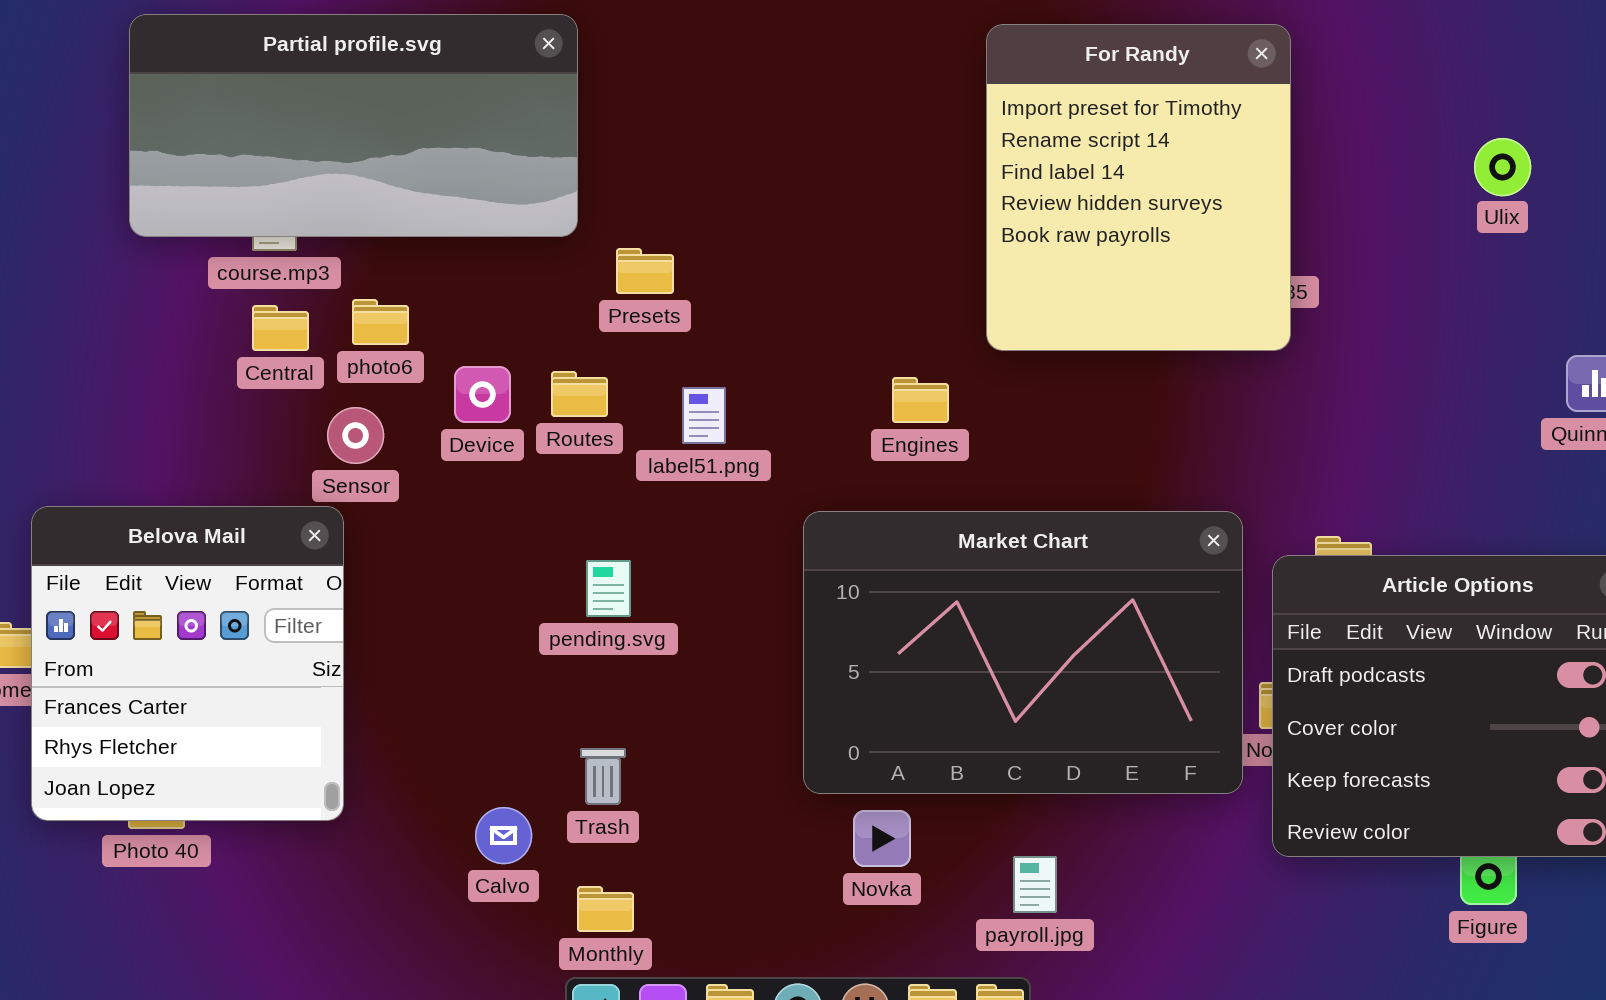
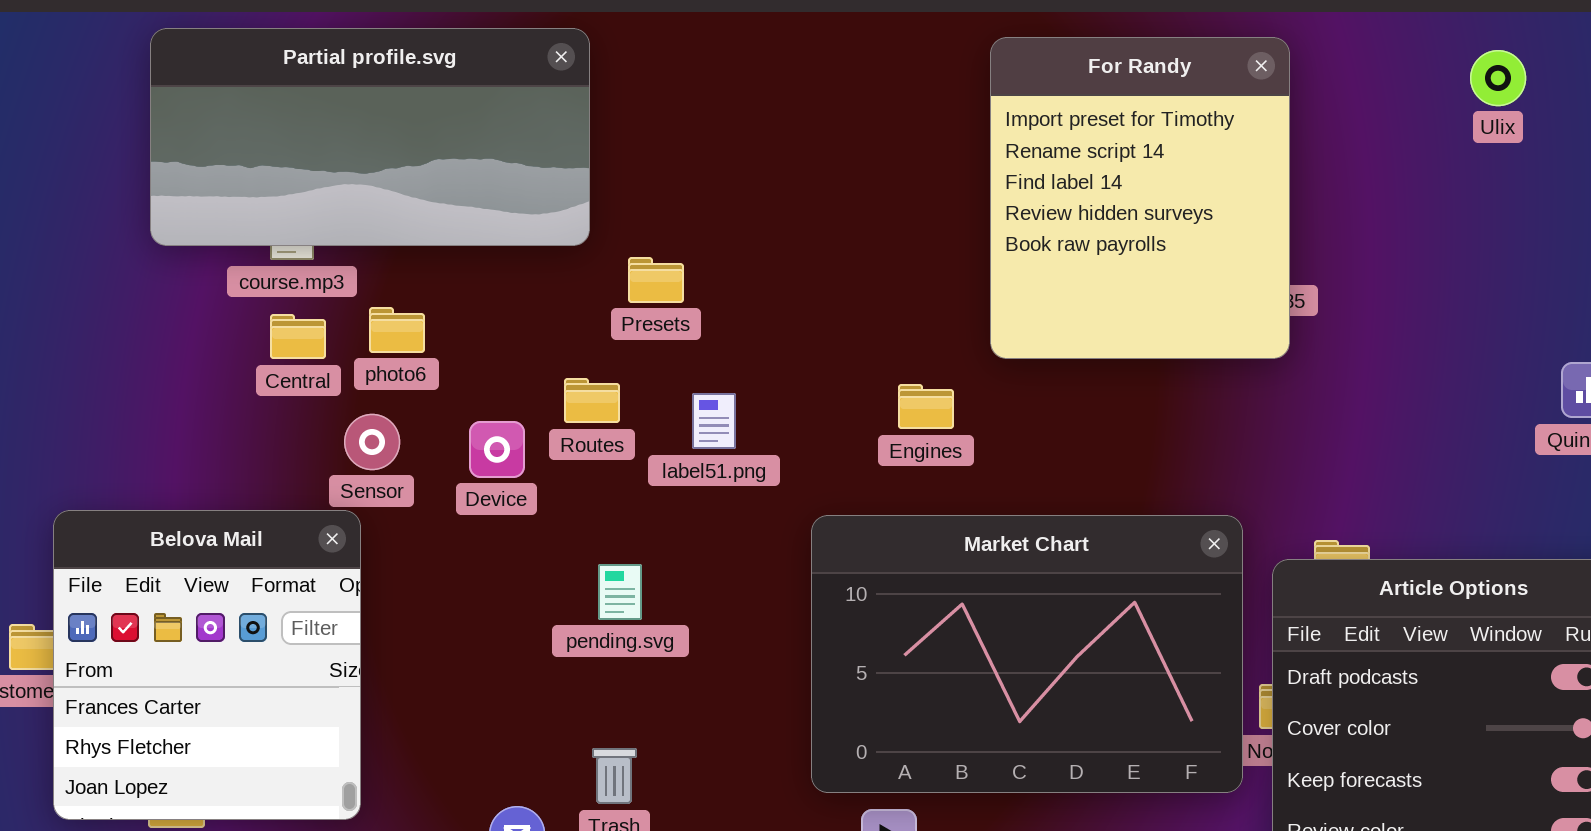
Ulix: [1474,138,1531,196] -> [1470,50,1526,106], moved
Device: [454,366,511,423] -> [469,421,525,478], moved

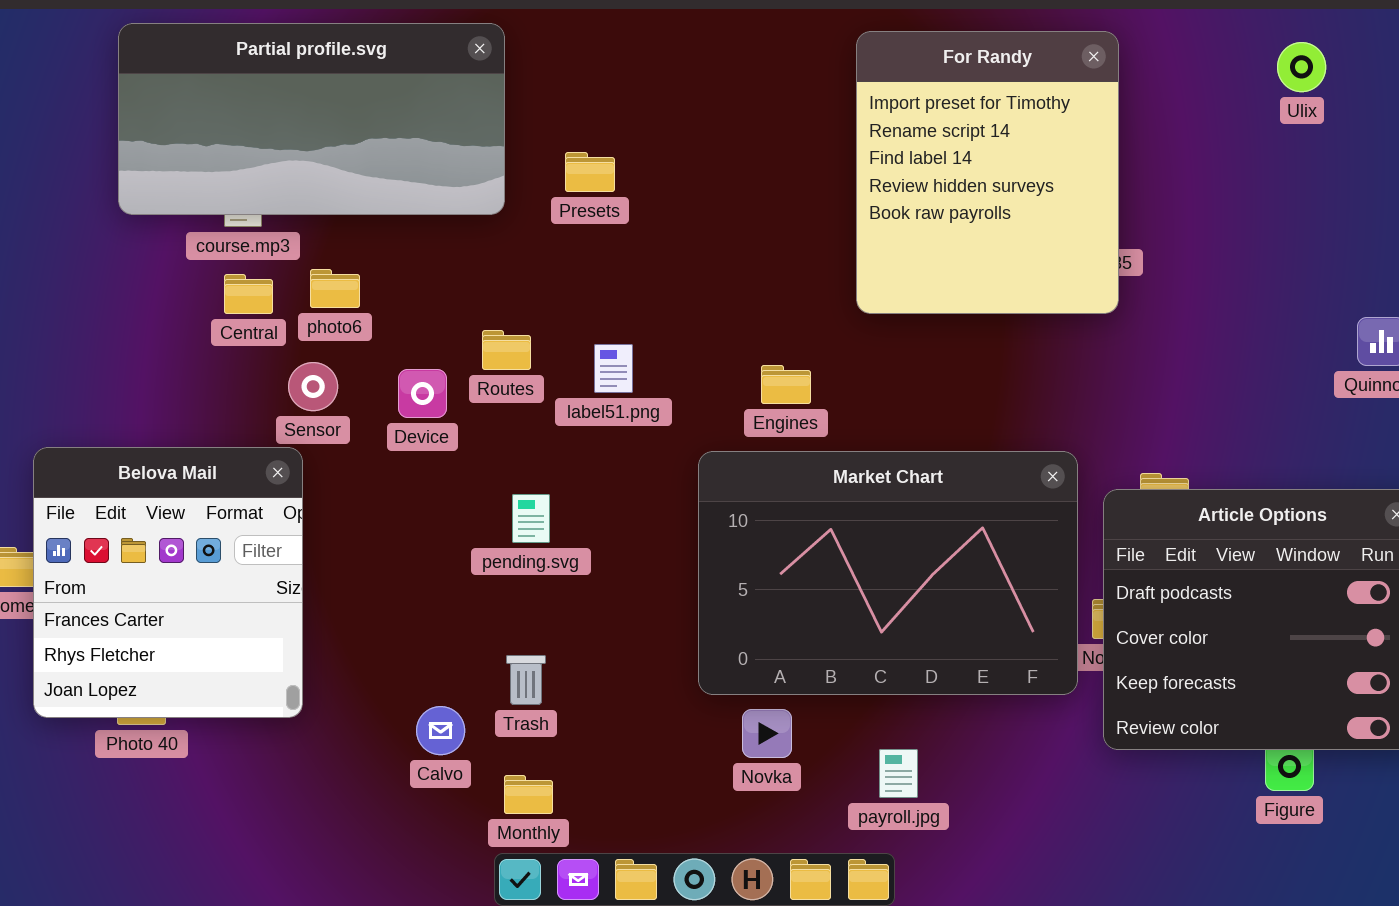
Presets: [628,257,684,303] -> [565,152,615,192], moved
Engines: [898,384,954,429] -> [761,365,811,404], moved

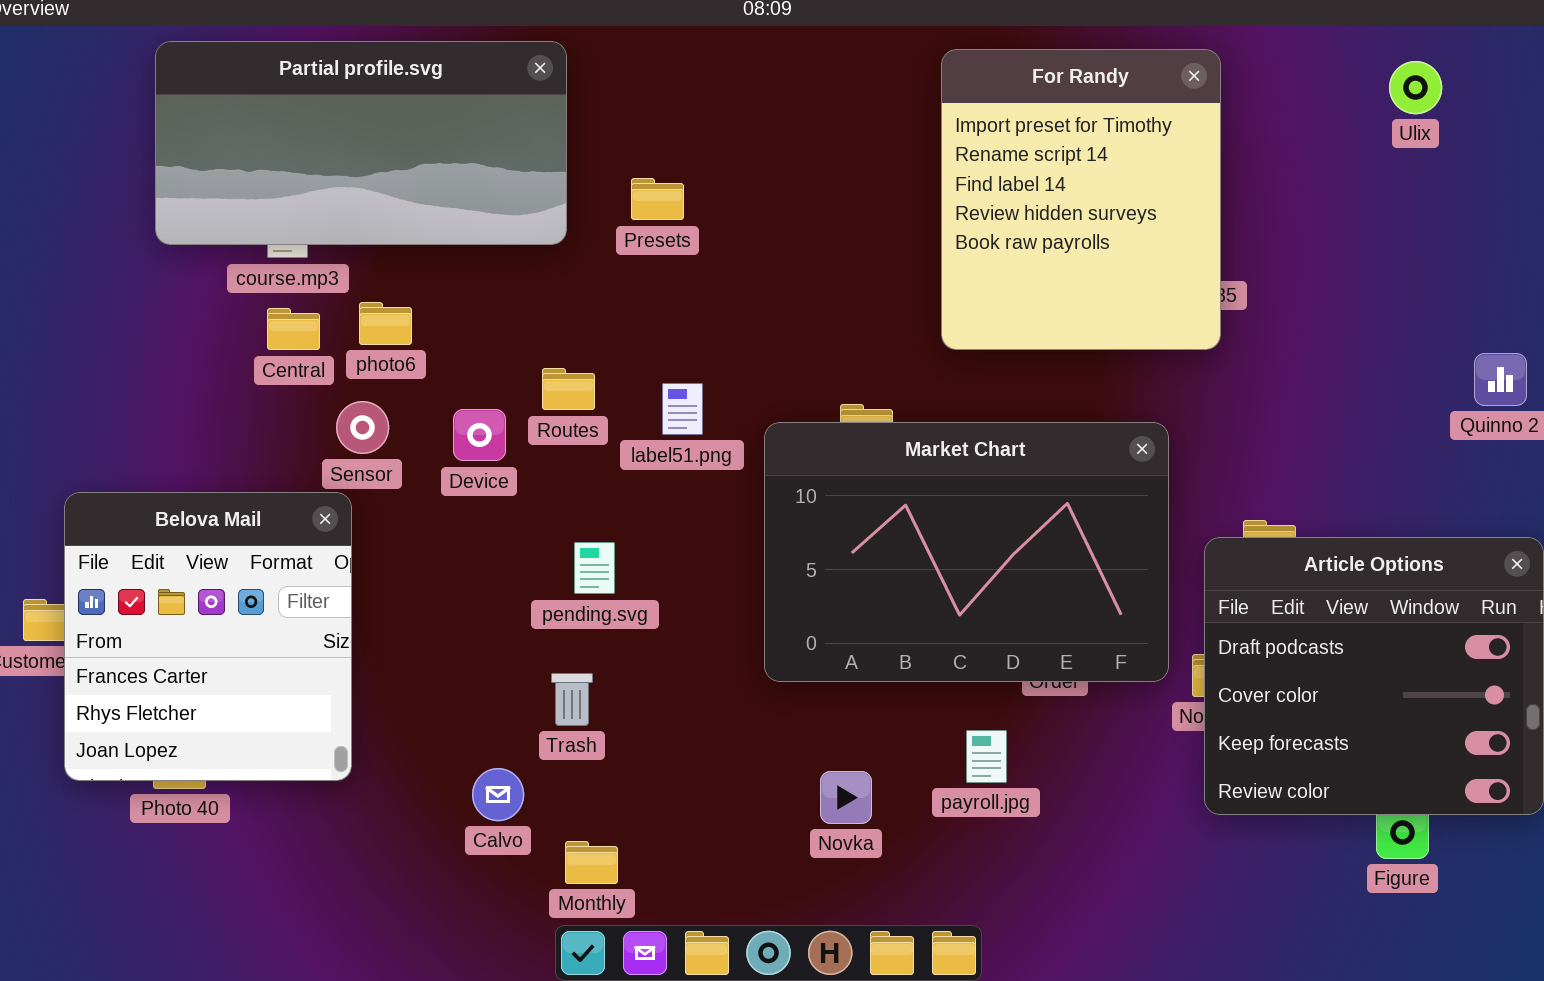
Market Chart: [698,451,1078,695] -> [764,422,1169,682], moved
Trash: [506,655,546,705] -> [551,673,593,726], moved
payroll.jpg: [879,749,918,798] -> [966,730,1007,783], moved

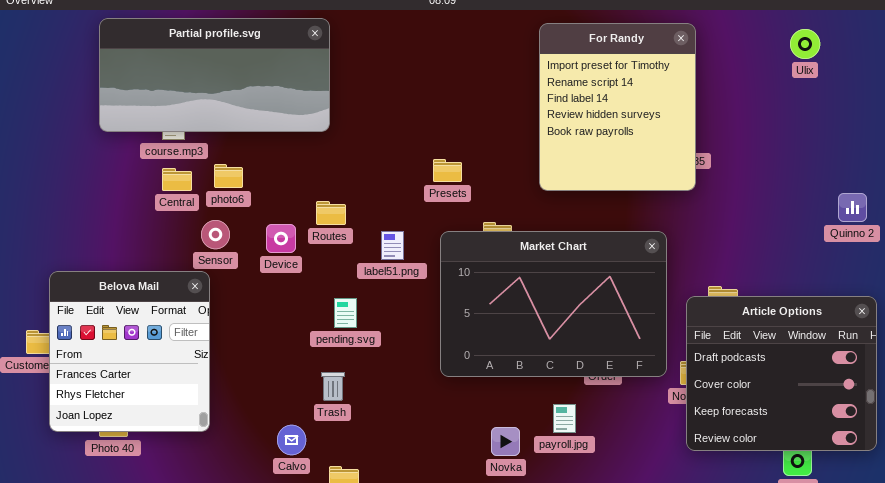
Presets: [631,178,684,220] -> [433,159,462,182], moved
label51.png: [662,383,703,435] -> [381,231,404,260], moved
Novka: [820,771,872,824] -> [491,427,520,456], moved

